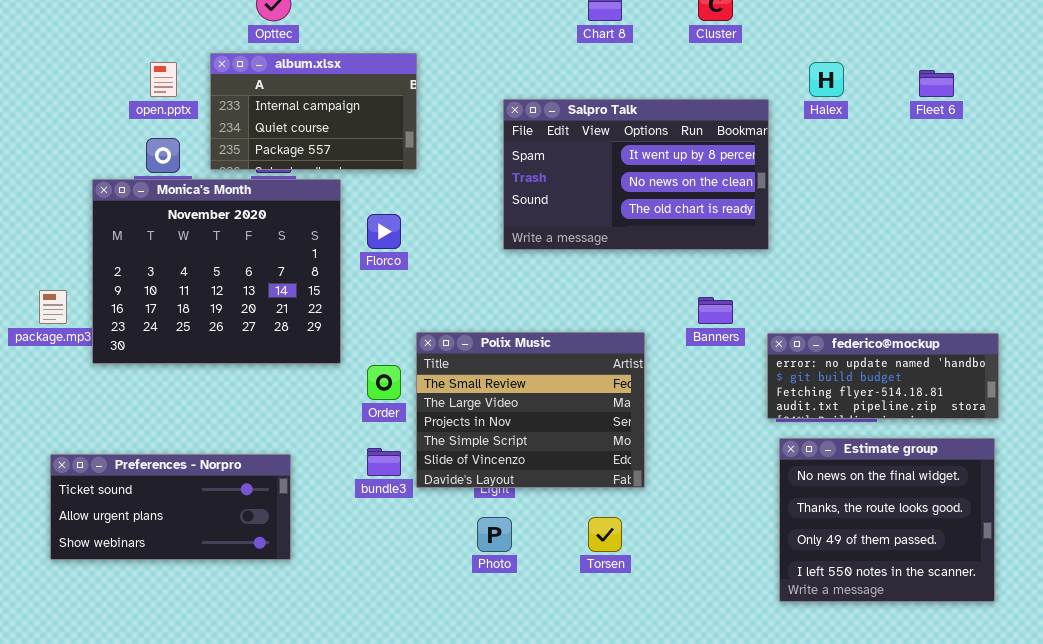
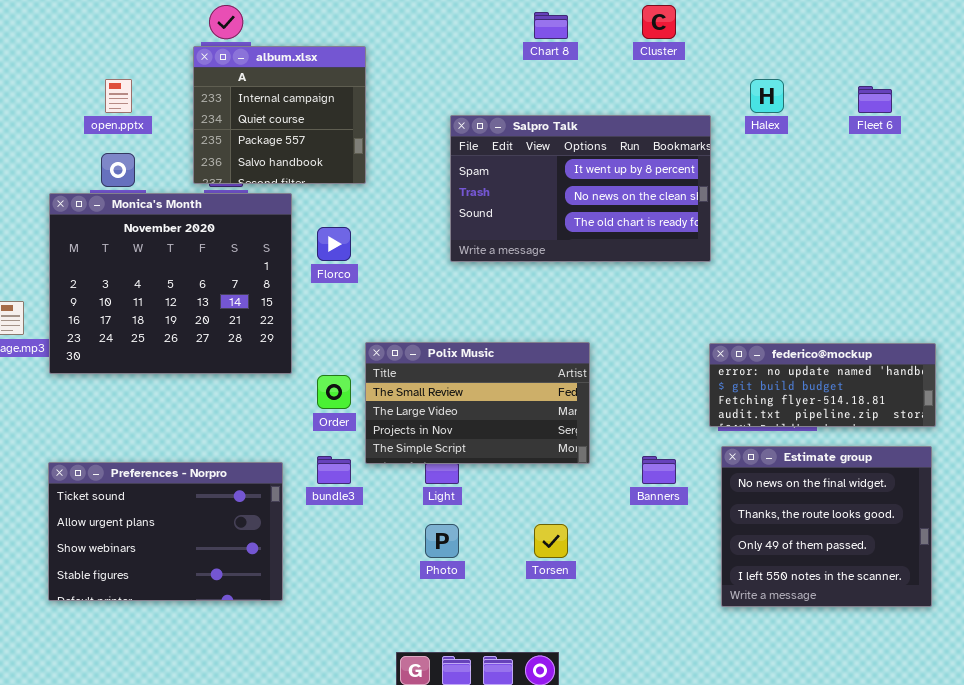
album.xlsx: [210,53,417,170] -> [193,46,366,184], resized
Banners: [698,297,733,324] -> [642,456,676,484], moved
Polix Music: [416,332,645,488] -> [365,342,590,464], resized
Preferences - Norpro: [50,454,291,560] -> [48,462,283,601], moved, resized

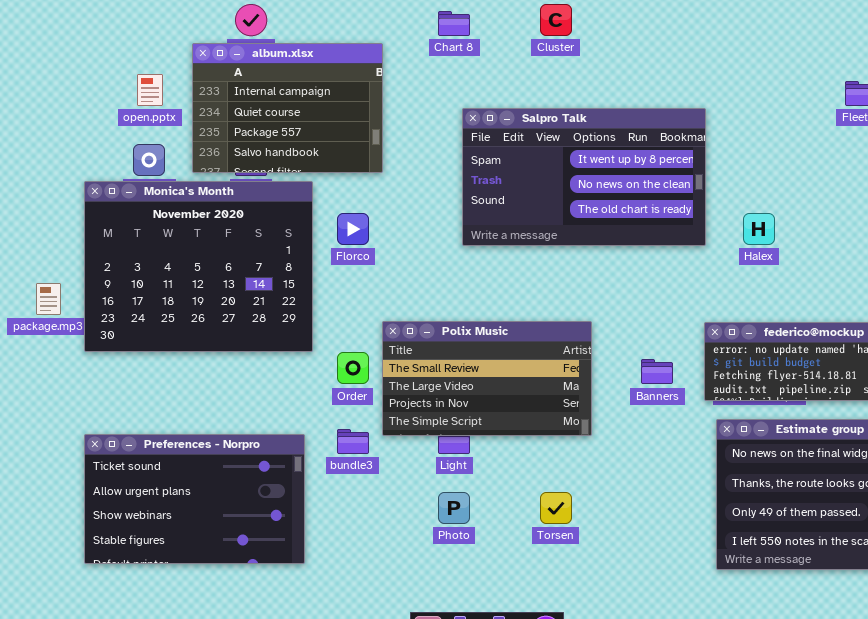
Cluster: [642,5,676,39] -> [540,4,572,36], moved
Chart 8: [534,12,568,39] -> [438,11,470,36], moved
album.xlsx: [193,46,366,184] -> [192,43,383,173], resized
Halex: [750,79,784,113] -> [743,213,775,245], moved
Banners: [642,456,676,484] -> [641,359,673,384], moved

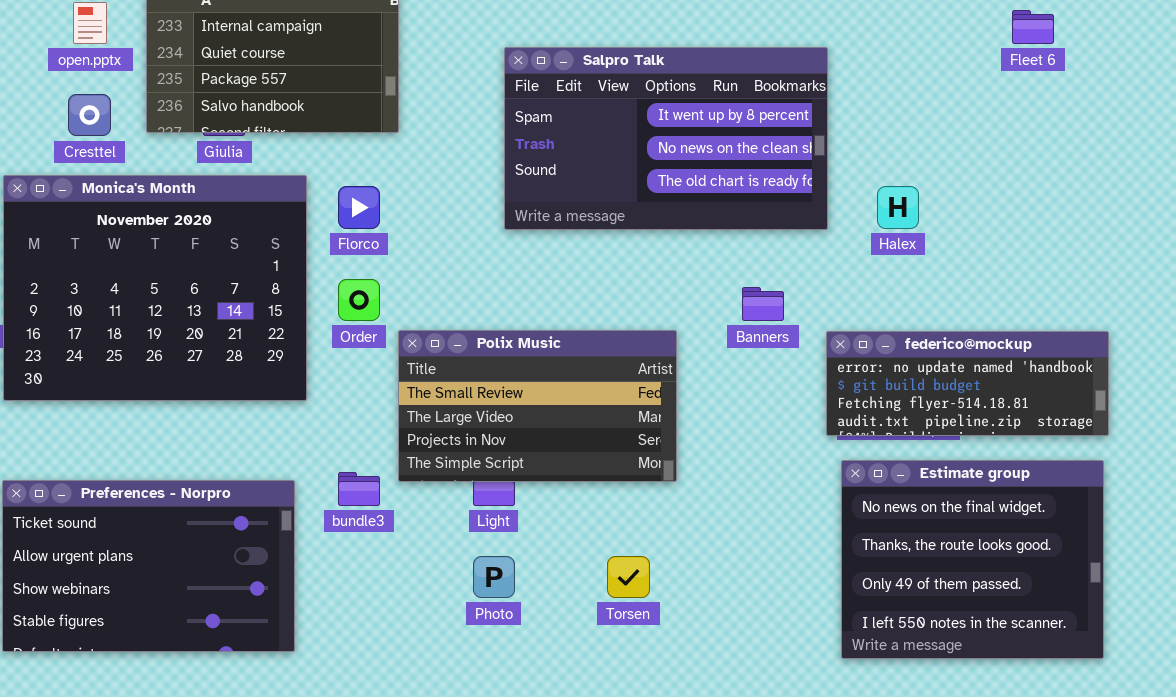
Monica's Month: [84,181,313,352] -> [3,175,307,401], moved
Order: [337,352,369,384] -> [338,279,380,321], moved
Banners: [641,359,673,384] -> [742,287,784,321], moved

